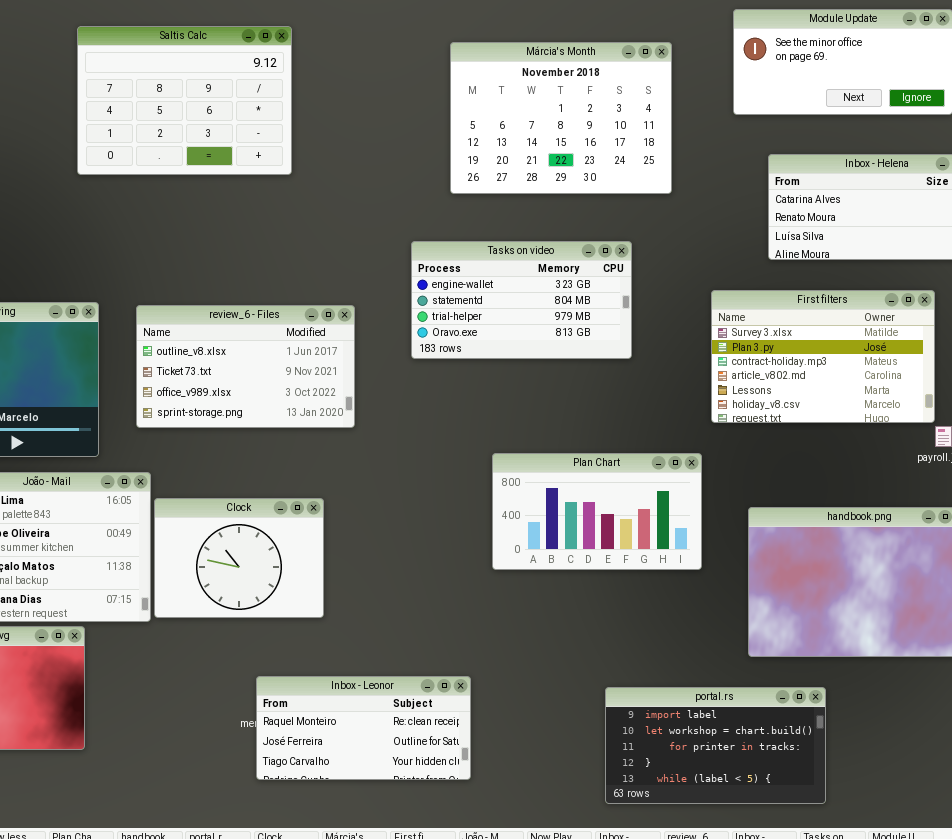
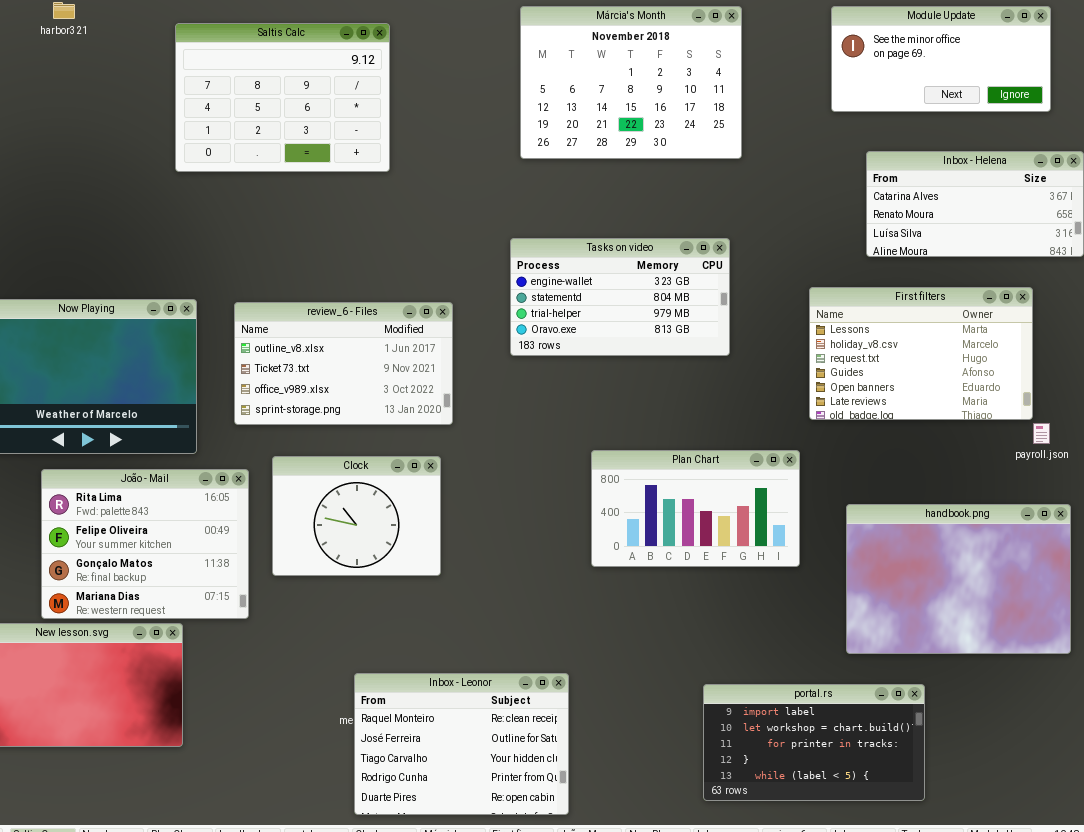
Márcia's Month: [450,42,672,194] -> [520,6,742,159], moved
First filters: [711,290,935,423] -> [809,287,1033,420], scrolled down 4 rows
Clock: [154,498,324,618] -> [272,456,441,576], moved
Inbox - Leonor: [256,676,471,780] -> [354,673,569,815], resized

